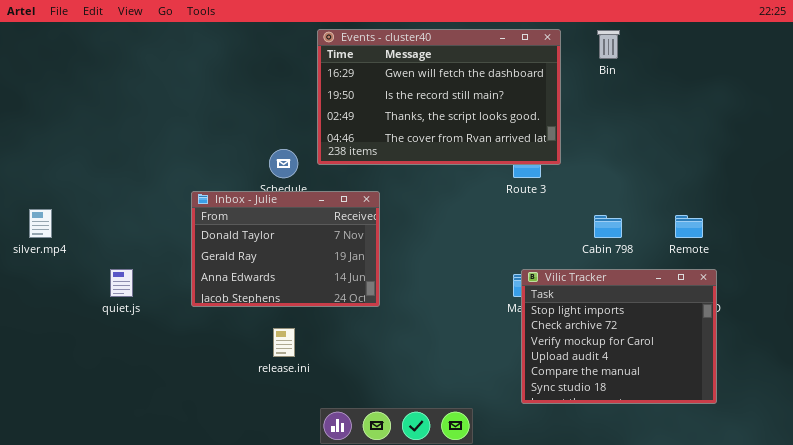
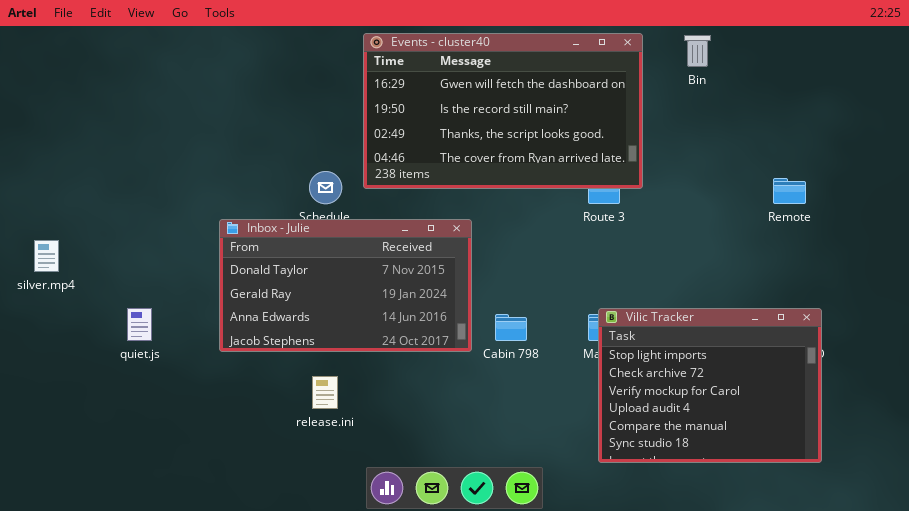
Inbox - Julie: [191,191,380,307] -> [219,219,472,352], resized
Cabin 798: [594,215,622,238] -> [495,314,527,341], moved
Remote: [675,215,703,238] -> [773,178,806,204], moved

